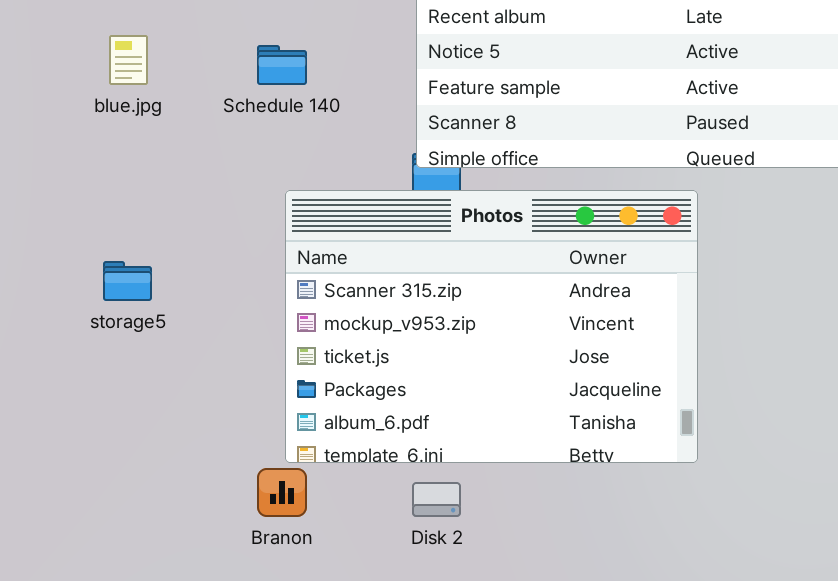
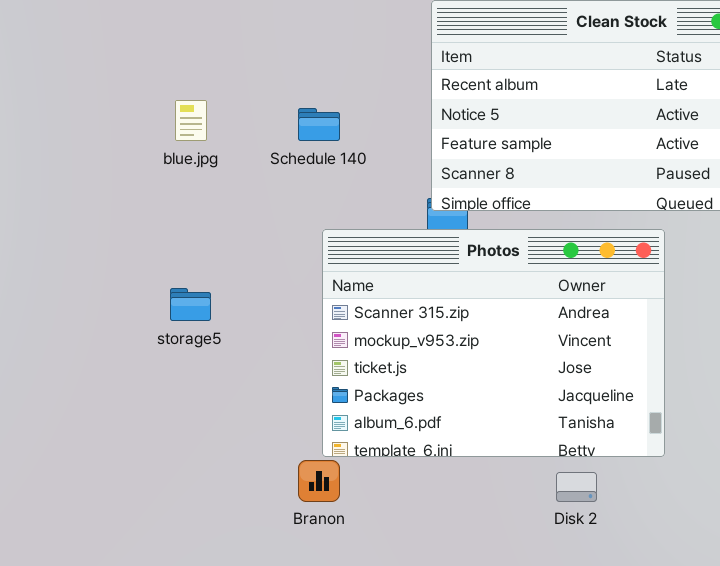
Disk 2: [412,482,461,517] -> [556,472,597,502], moved

